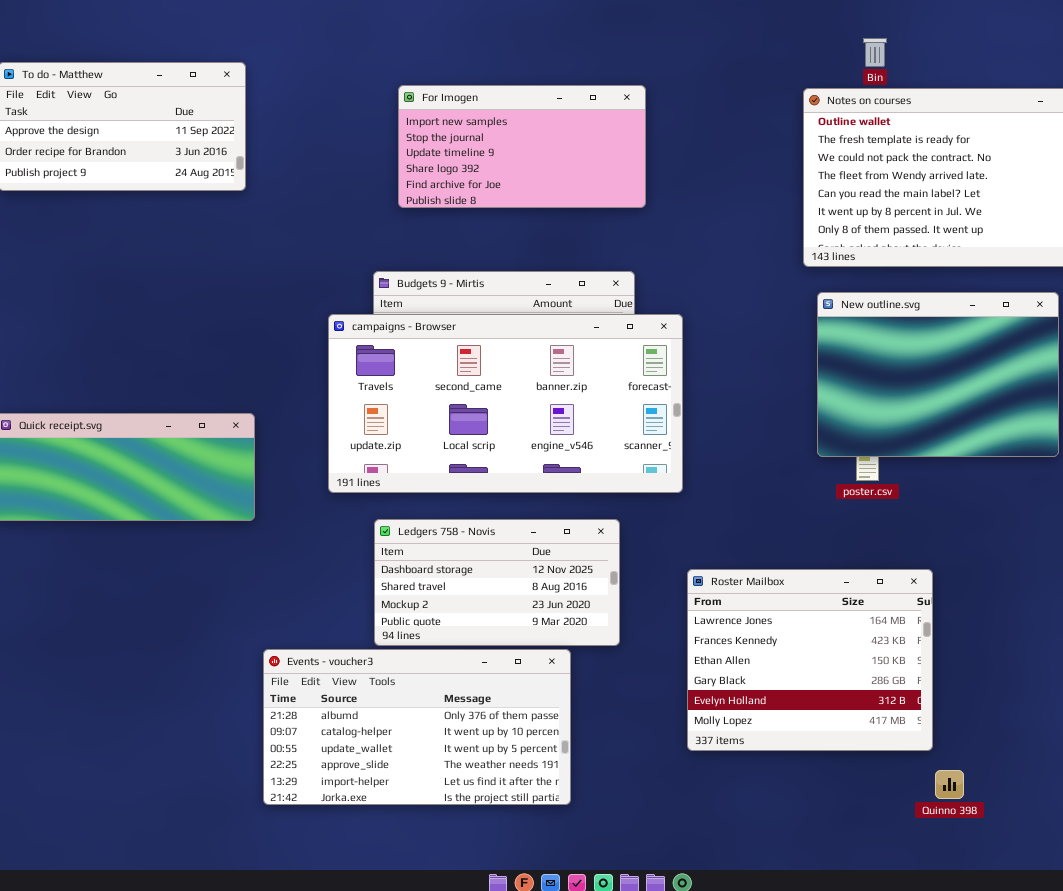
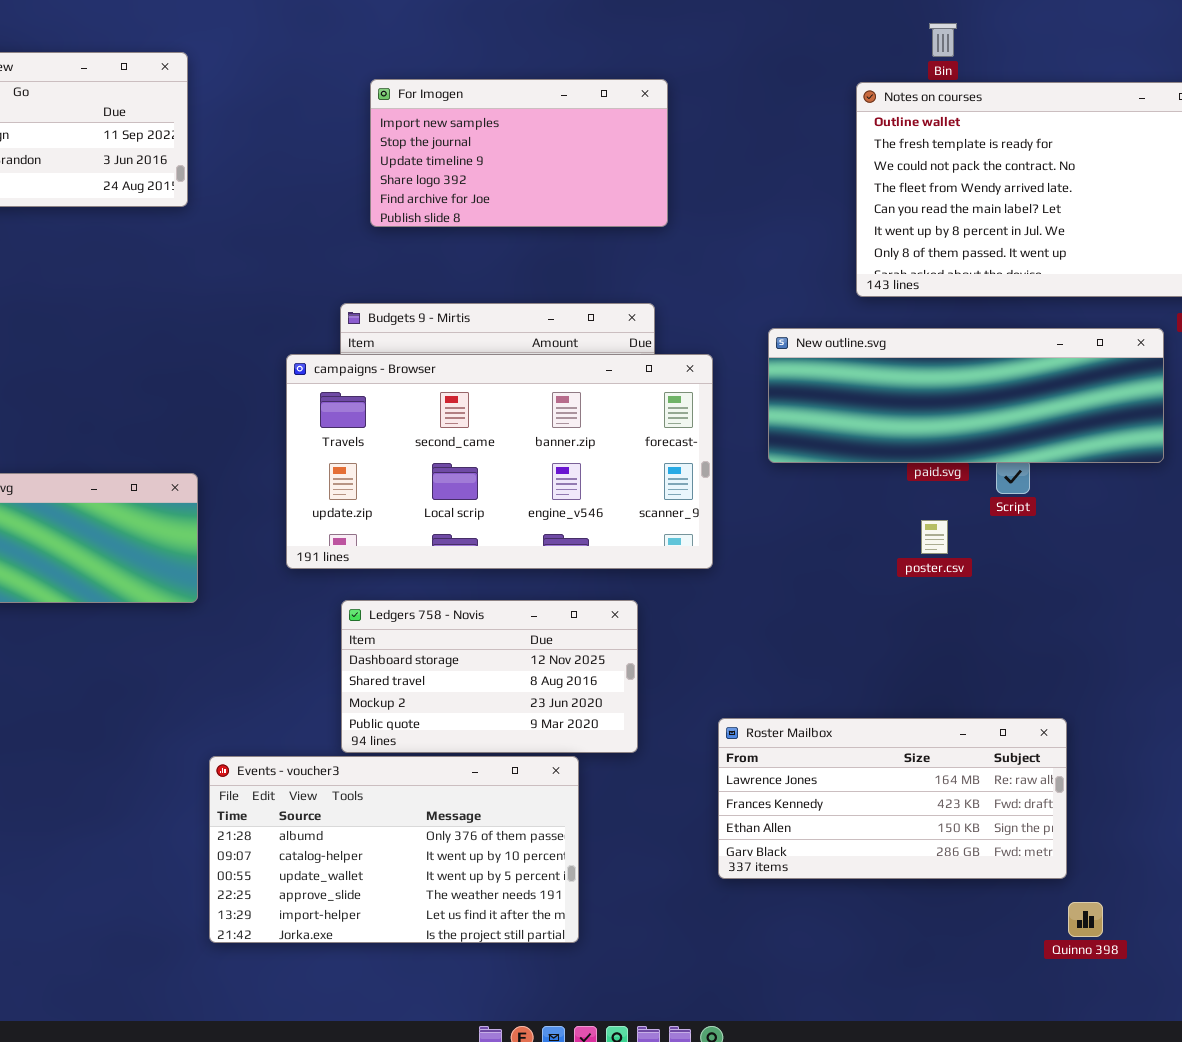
New outline.svg: [817,292,1059,457] -> [768,328,1164,463], resized
Roster Mailbox: [687,569,933,751] -> [718,718,1067,879], resized
Quinno 398: [935,770,964,799] -> [1068,902,1103,937], moved

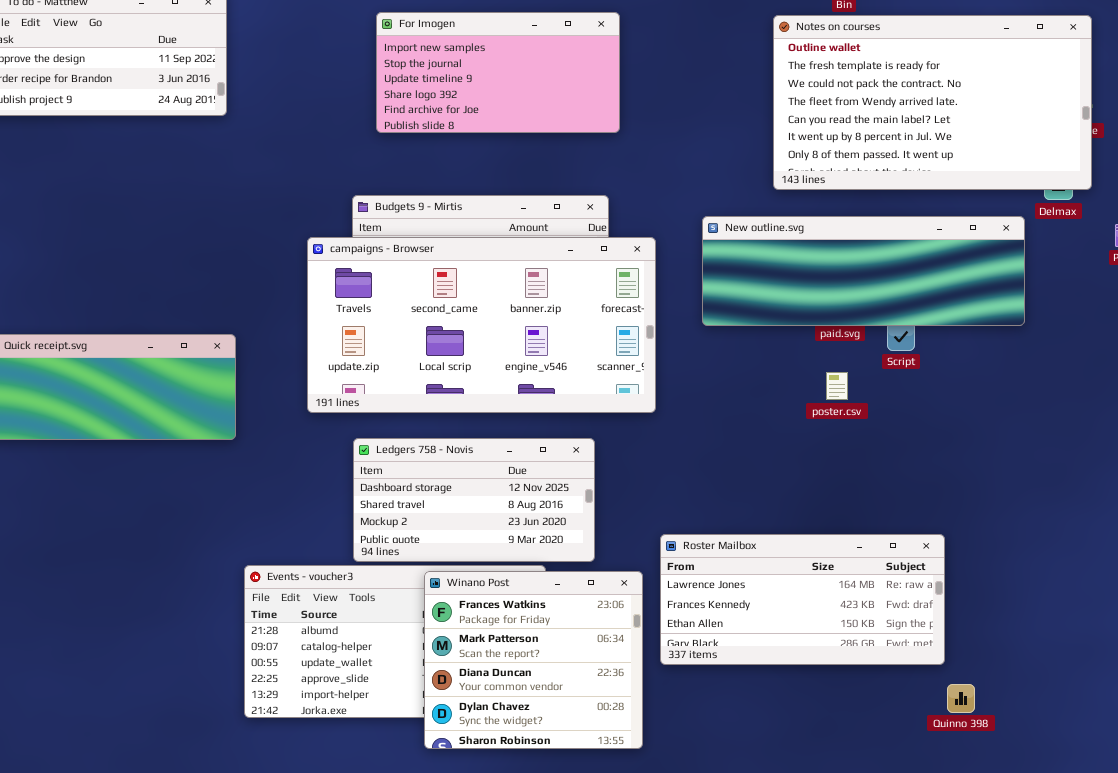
Winano Post: none -> [424,571,643,749], opened

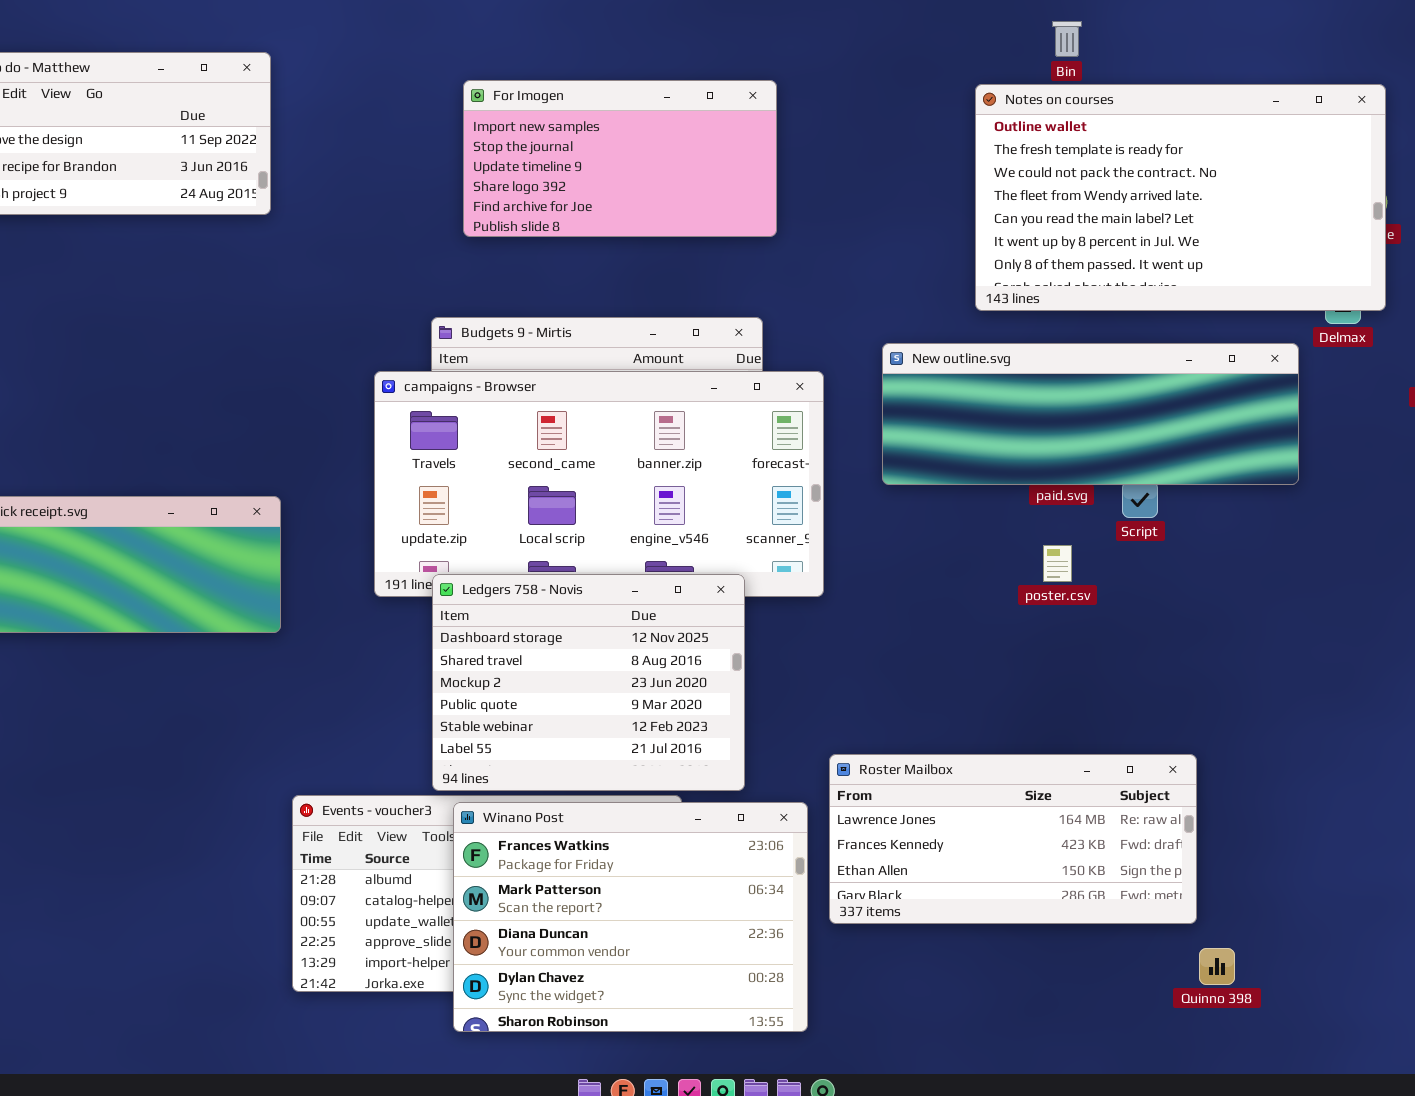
Ledgers 758 - Novis: [353,438,595,562] -> [432,574,745,791], resized
Winano Post: [424,571,643,749] -> [453,802,808,1032], resized

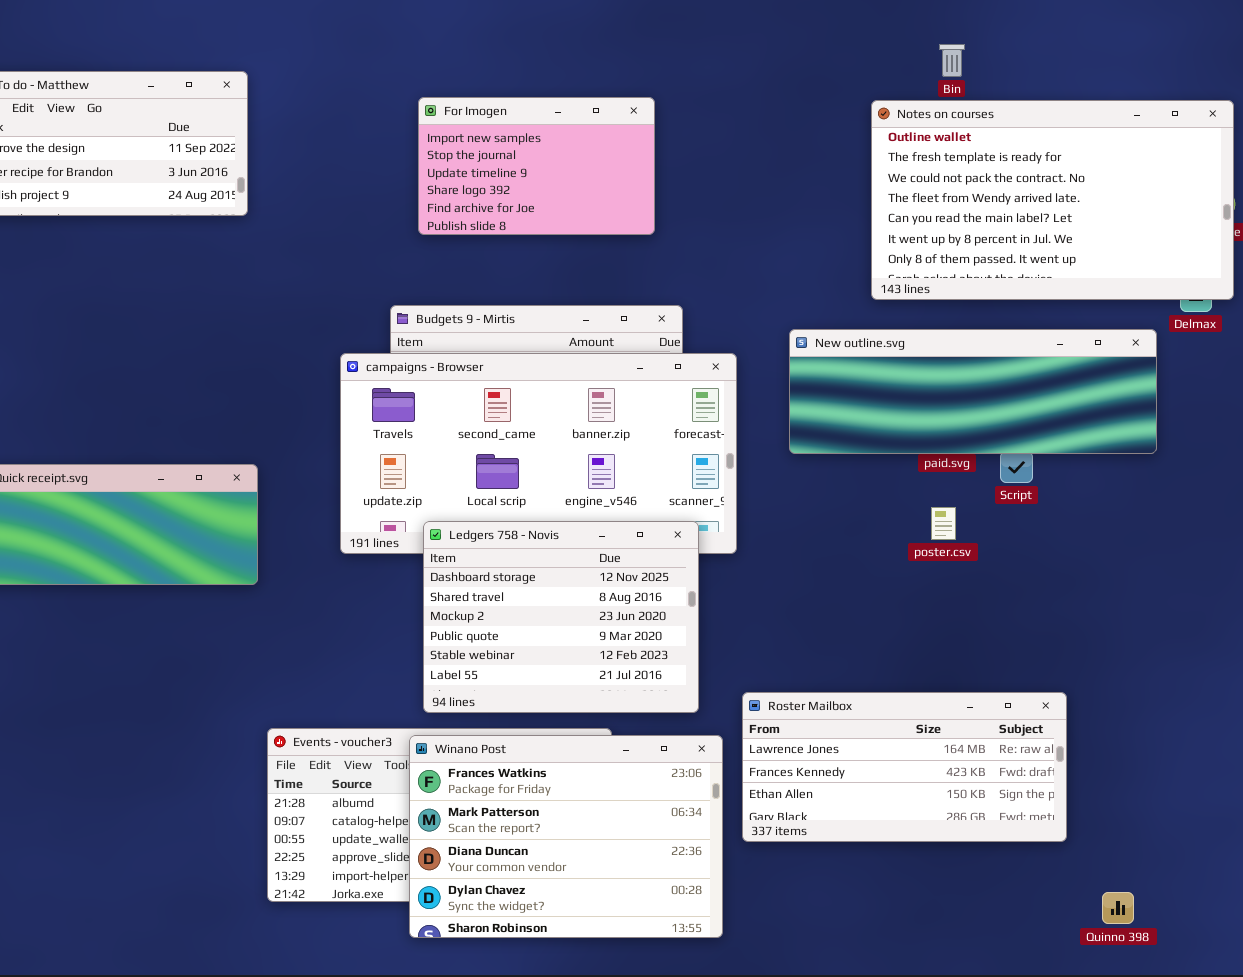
For Imogen: [463,80,777,237] -> [418,97,655,235], resized
Ledgers 758 - Novis: [432,574,745,791] -> [423,521,699,713], moved
Quinno 398: [1199,948,1235,985] -> [1102,892,1134,924], moved

